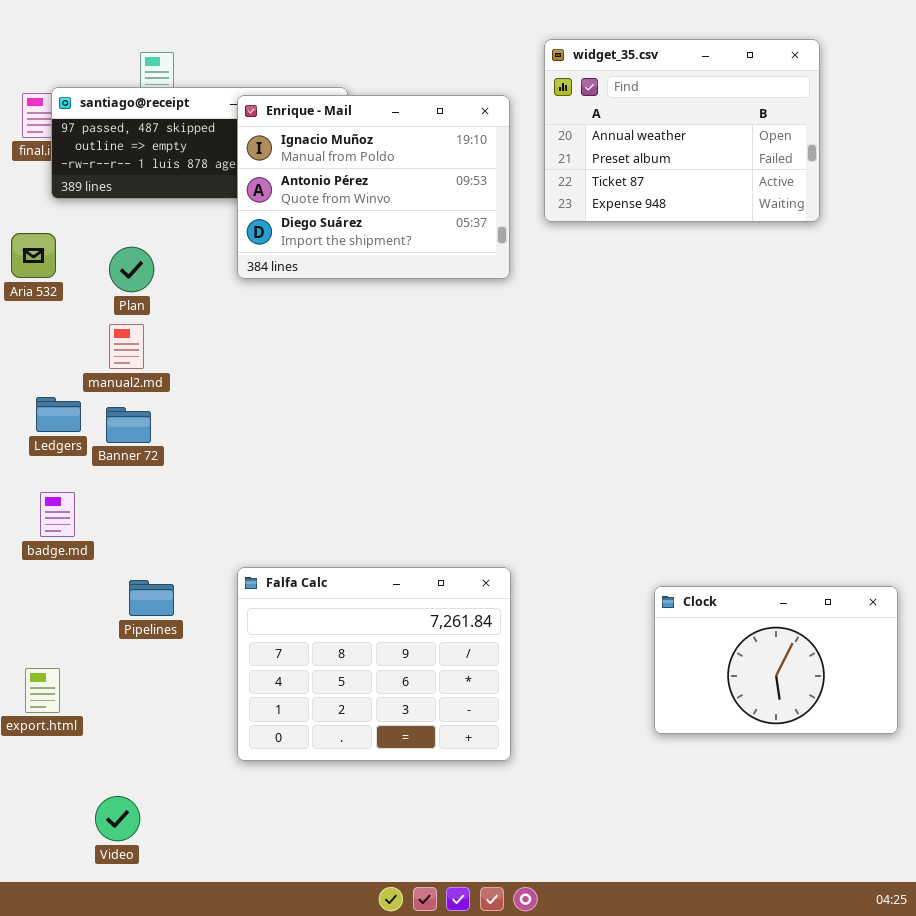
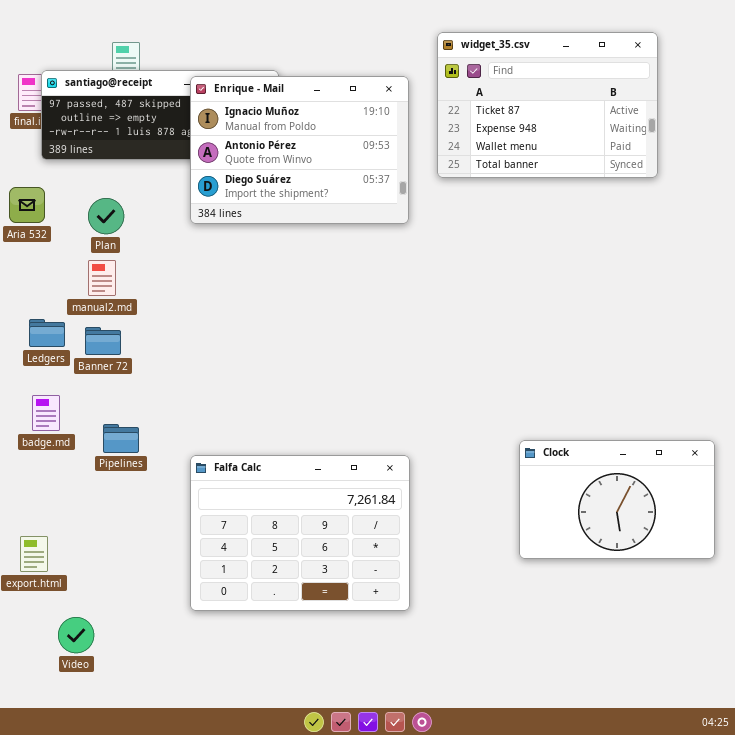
widget_35.csv: [544,39,820,222] -> [437,32,658,178], scrolled down 2 rows
Pipelines: [129,580,174,616] -> [103,424,139,453], moved
Clock: [654,586,898,734] -> [519,440,715,559], moved
Video: [95,796,140,841] -> [58,617,94,653], moved

